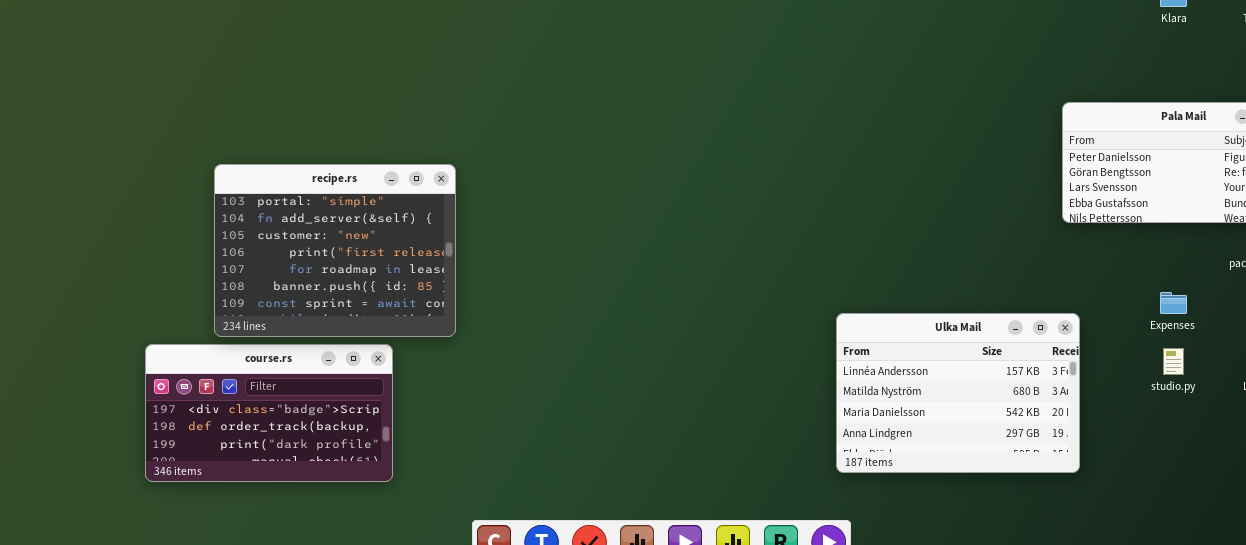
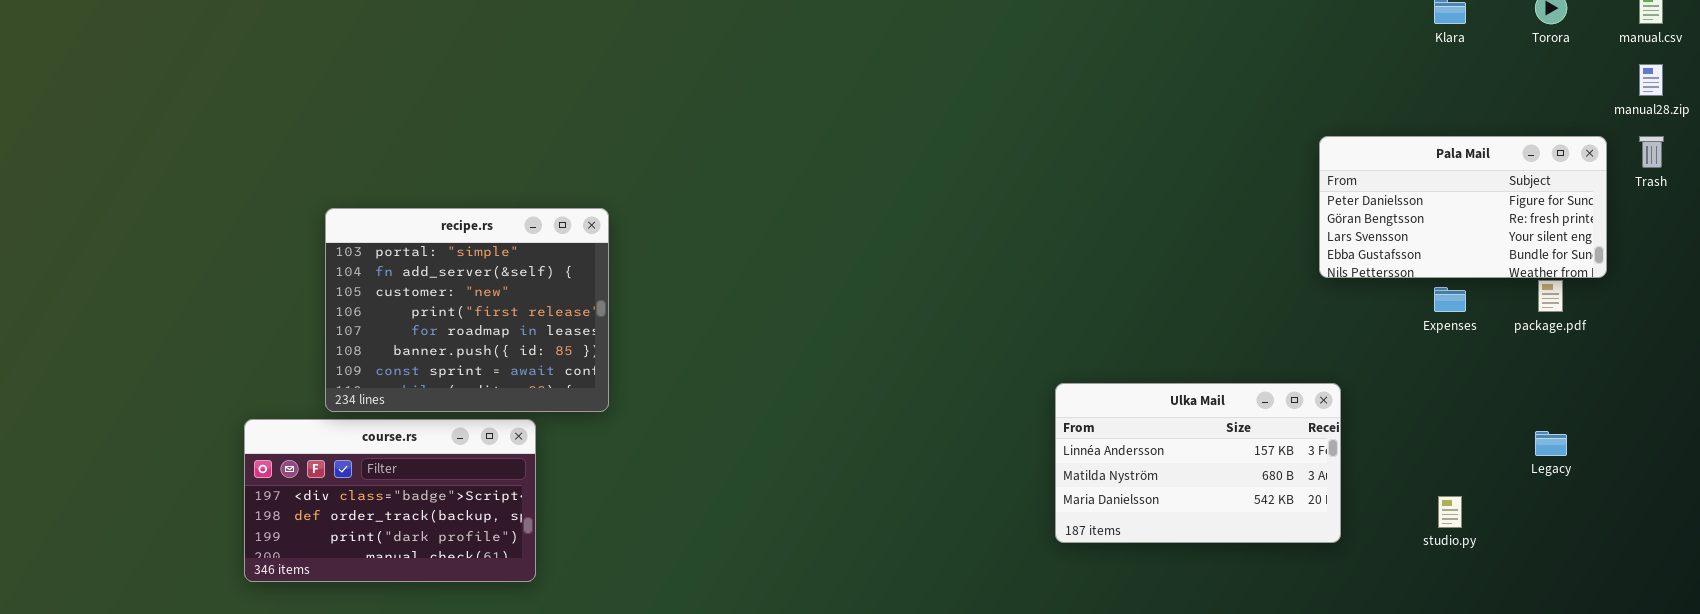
Expenses: [1160,292,1187,314] -> [1434,287,1466,312], moved
Ulka Mail: [836,313,1080,473] -> [1055,383,1341,543], resized
studio.py: [1163,348,1184,375] -> [1438,496,1462,528], moved

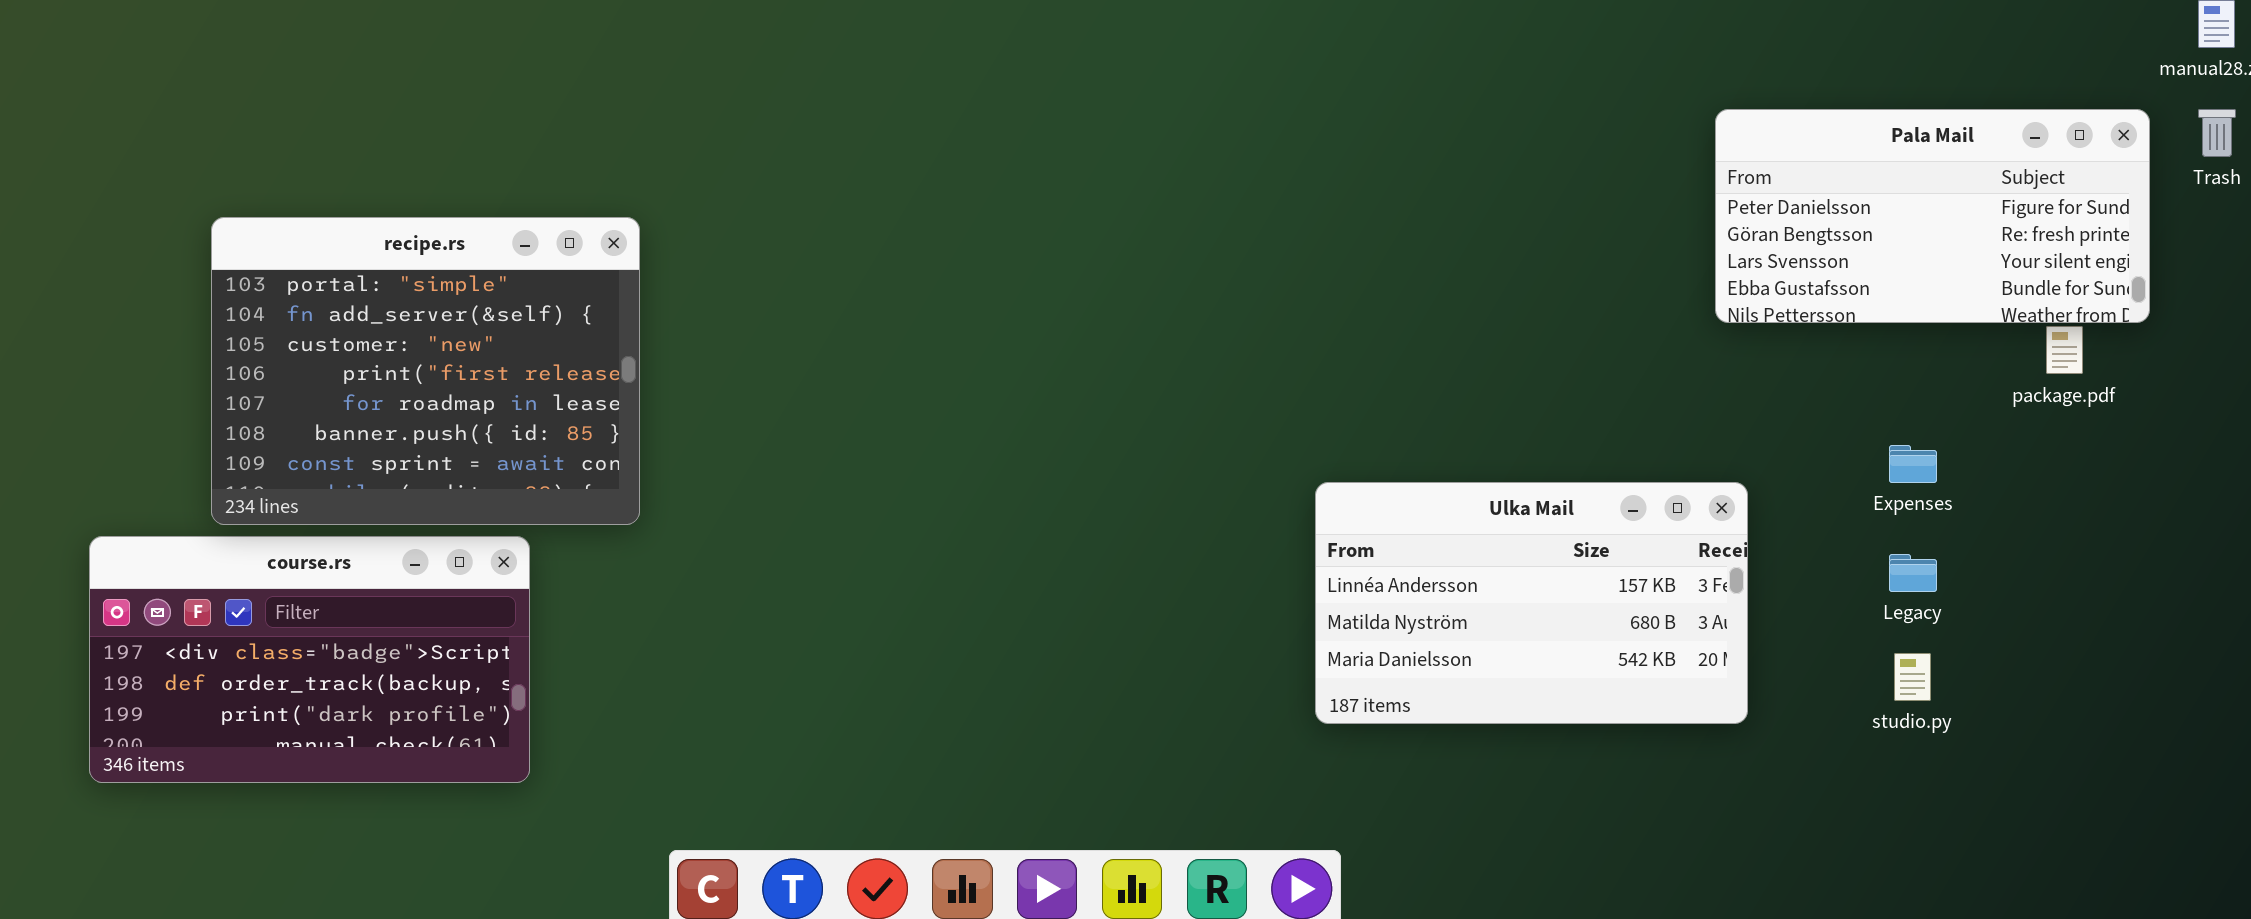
Expenses: [1434,287,1466,312] -> [1889,445,1937,483], moved
Legacy: [1535,431,1567,456] -> [1889,554,1937,592], moved

